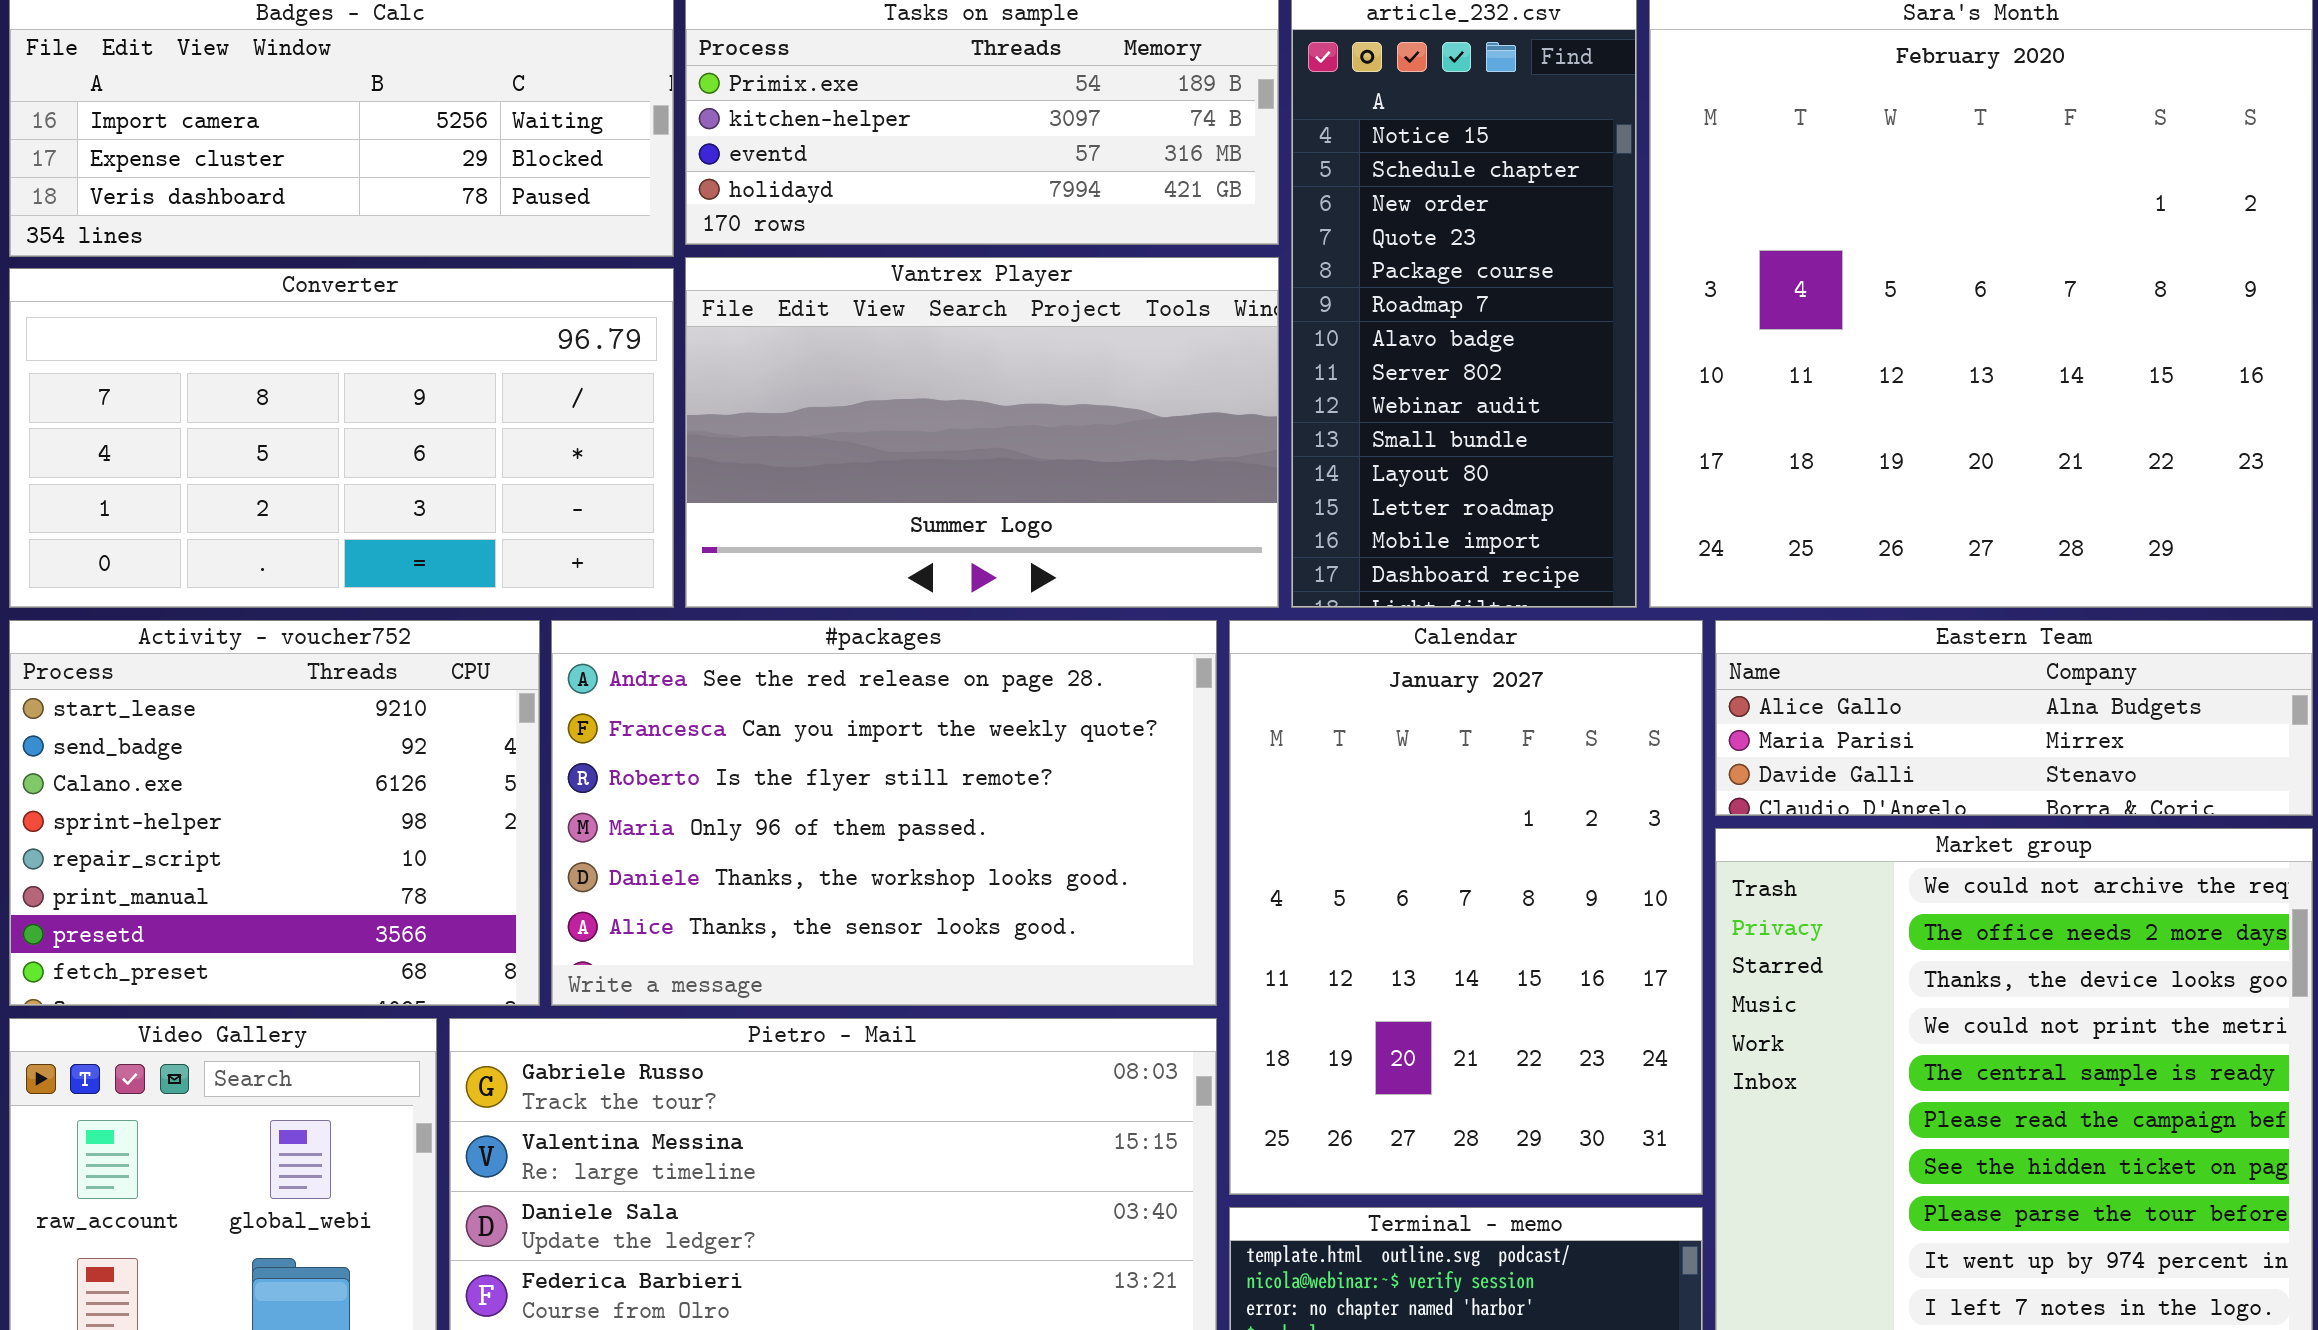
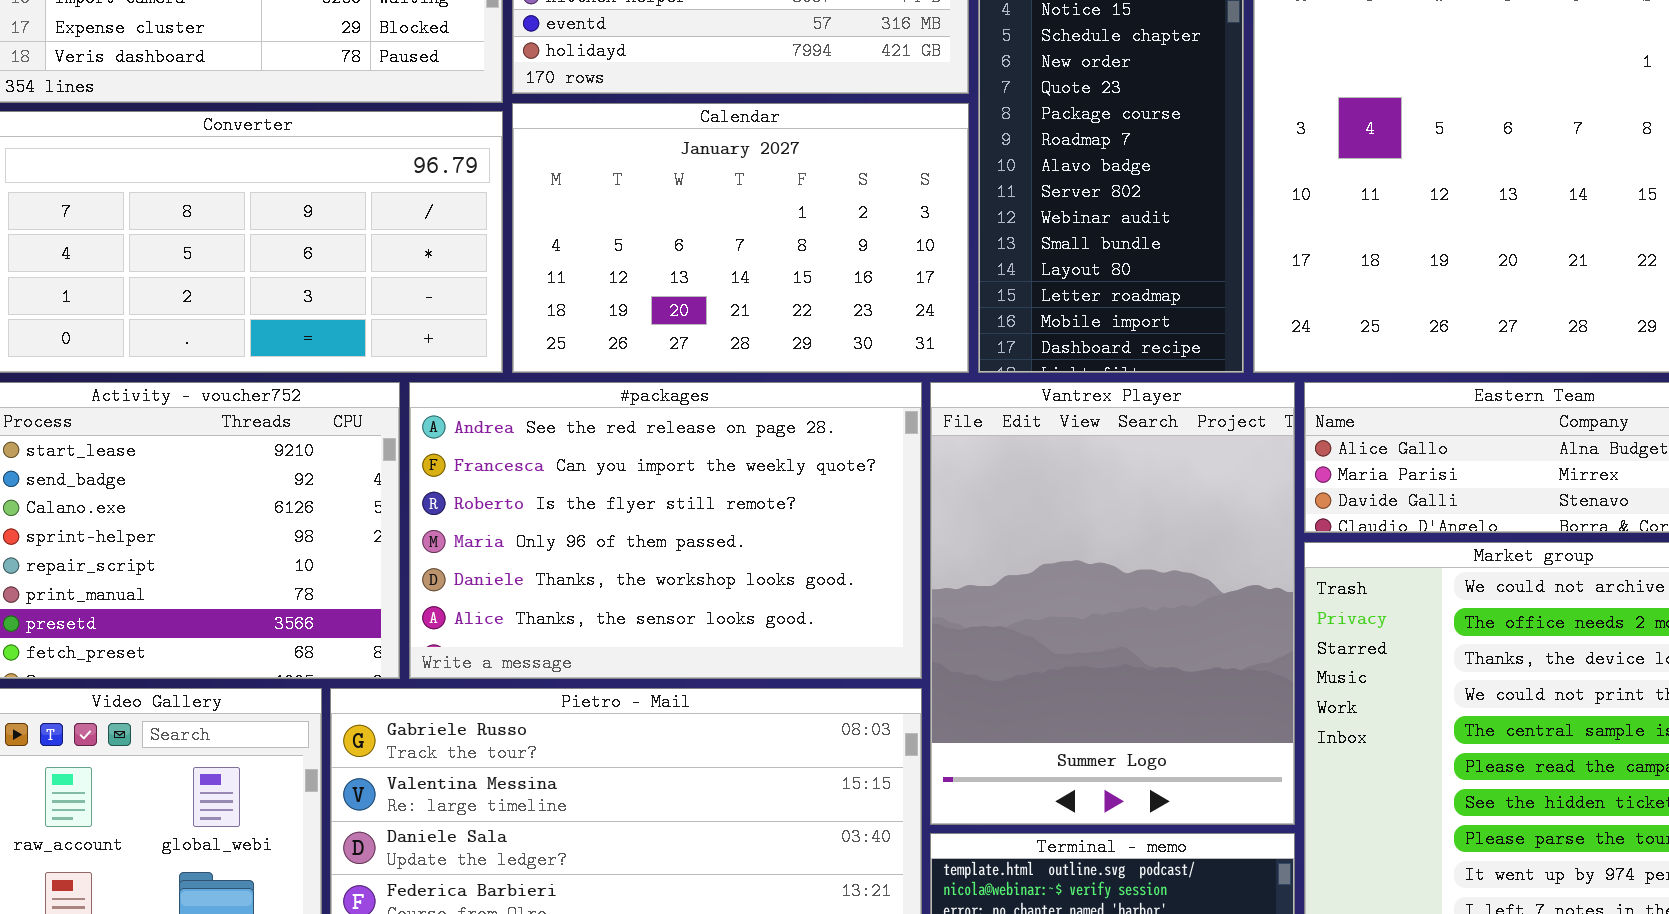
Vantrex Player: [685,257,1279,608] -> [930,382,1295,825], moved, resized
Calendar: [1229,620,1703,1195] -> [512,103,969,373], moved, resized

